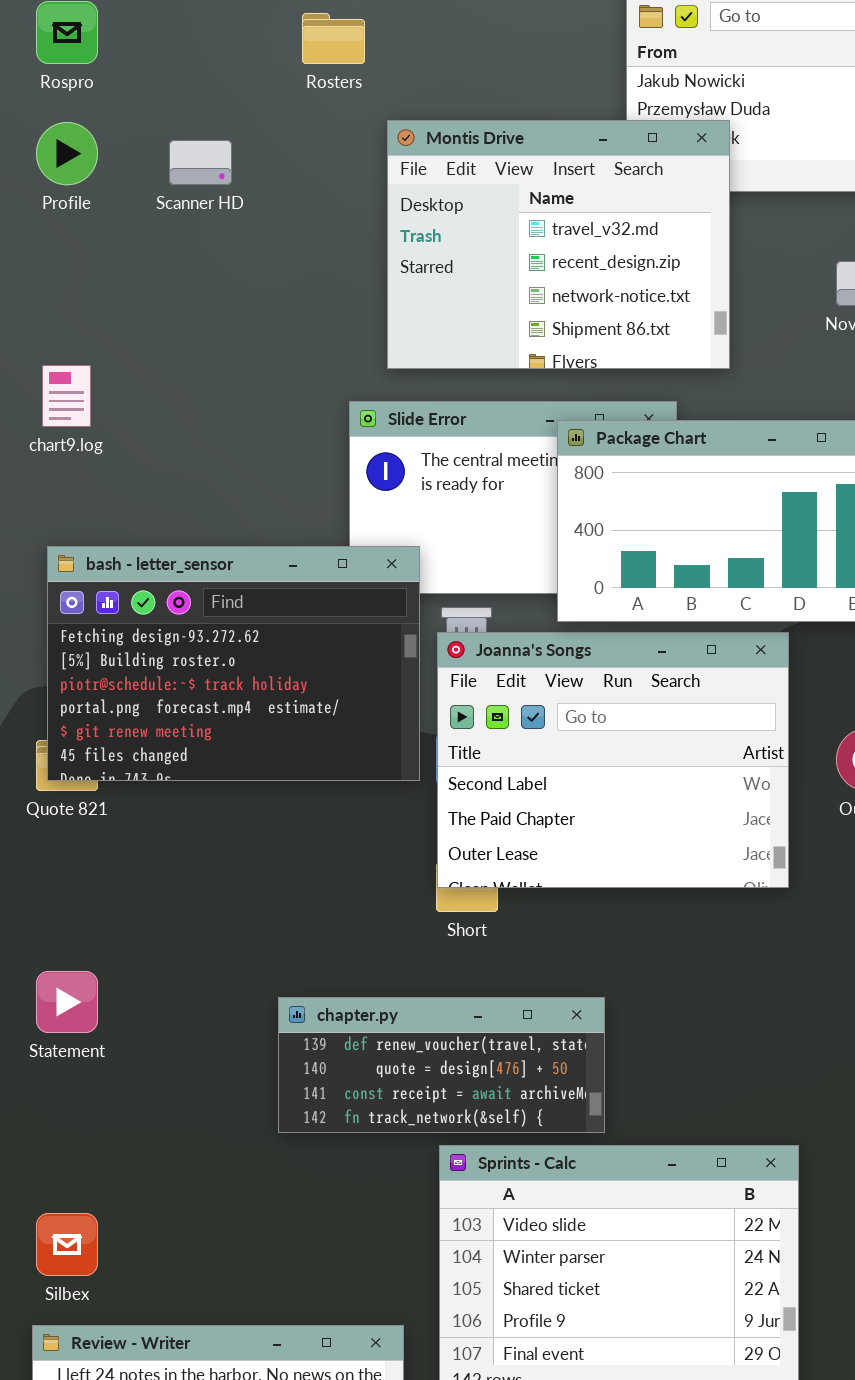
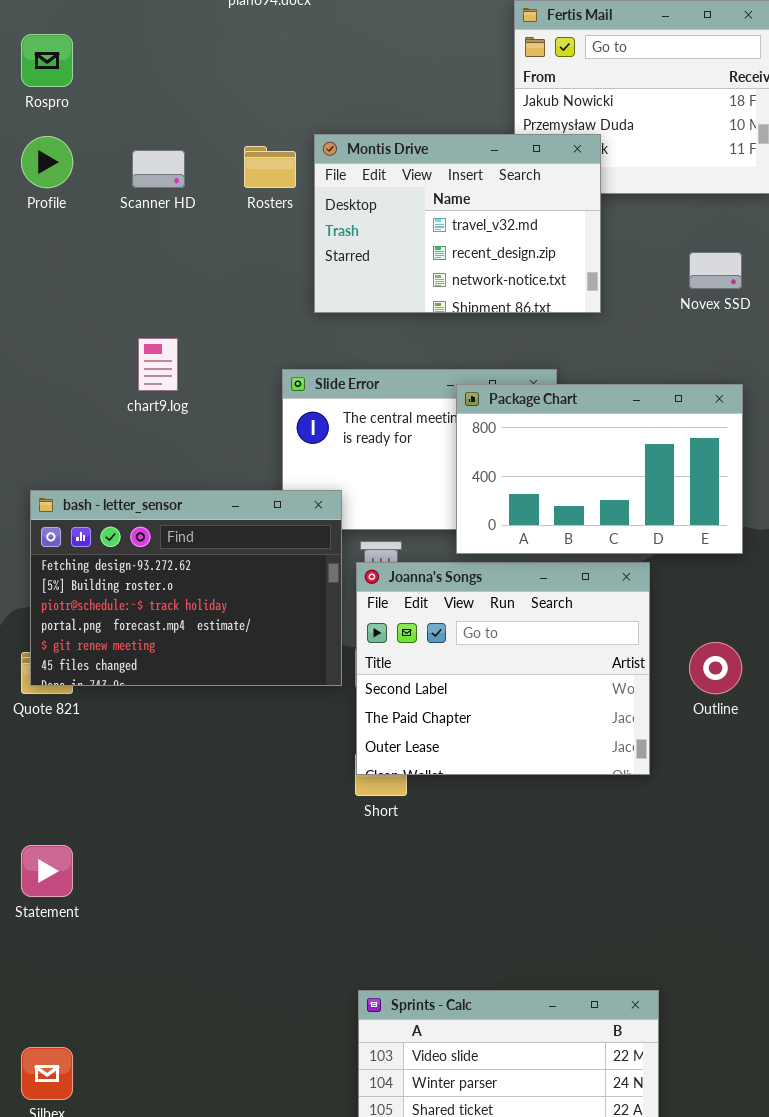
Rosters: [302,13,365,64] -> [244,146,296,188], moved
Montis Drive: [387,120,730,369] -> [314,134,601,313], resized
chart9.log: [42,365,91,427] -> [138,338,178,391], moved
chapter.py: [278,997,605,1133] -> none, closed

